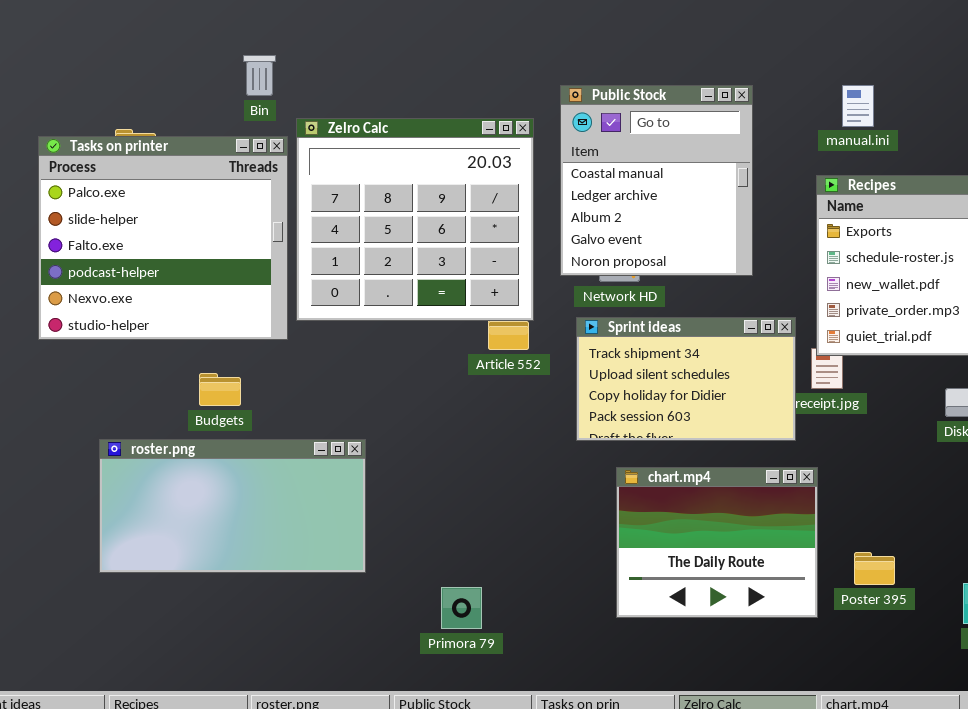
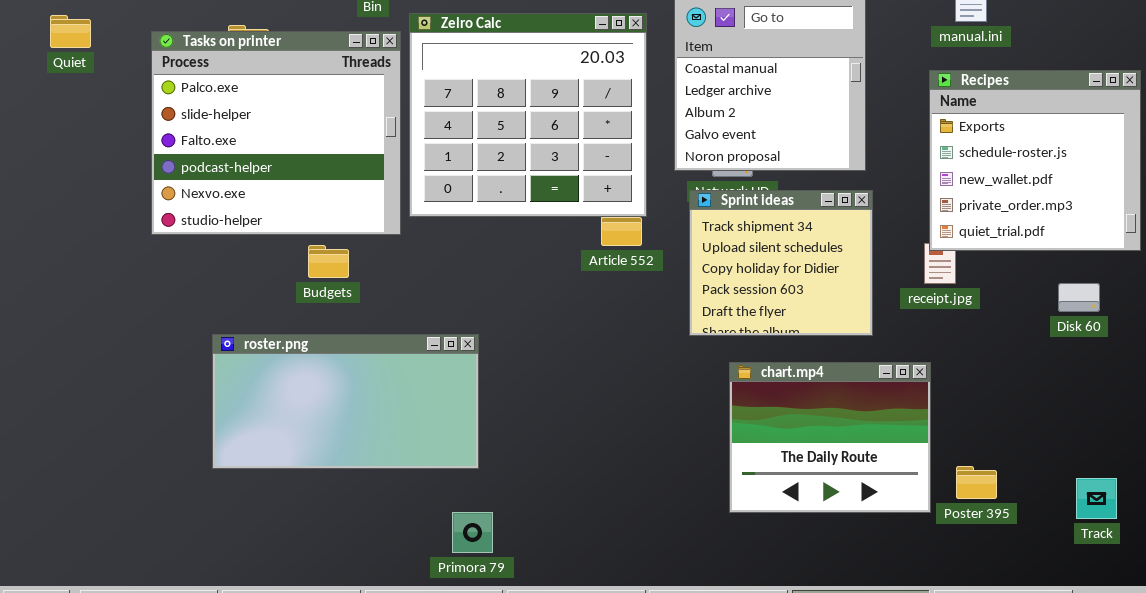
Sprint ideas: [576,317,796,441] -> [689,190,873,336], resized
Budgets: [199,373,241,406] -> [308,245,349,278], moved
Poster 395: [854,552,895,585] -> [956,466,997,499], moved
Primora 79: [441,587,482,629] -> [452,512,493,553], moved

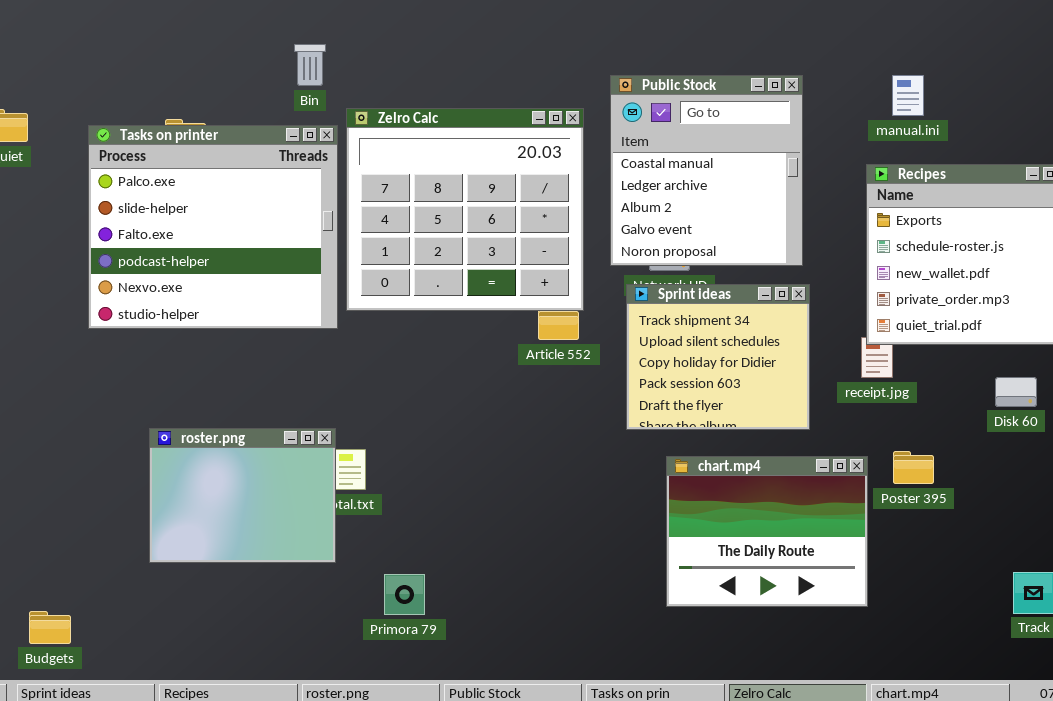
Budgets: [308,245,349,278] -> [29,611,71,644], moved
roster.png: [212,334,479,469] -> [149,428,336,563], resized
Poster 395: [956,466,997,499] -> [893,451,934,484], moved
Primora 79: [452,512,493,553] -> [384,574,425,615], moved

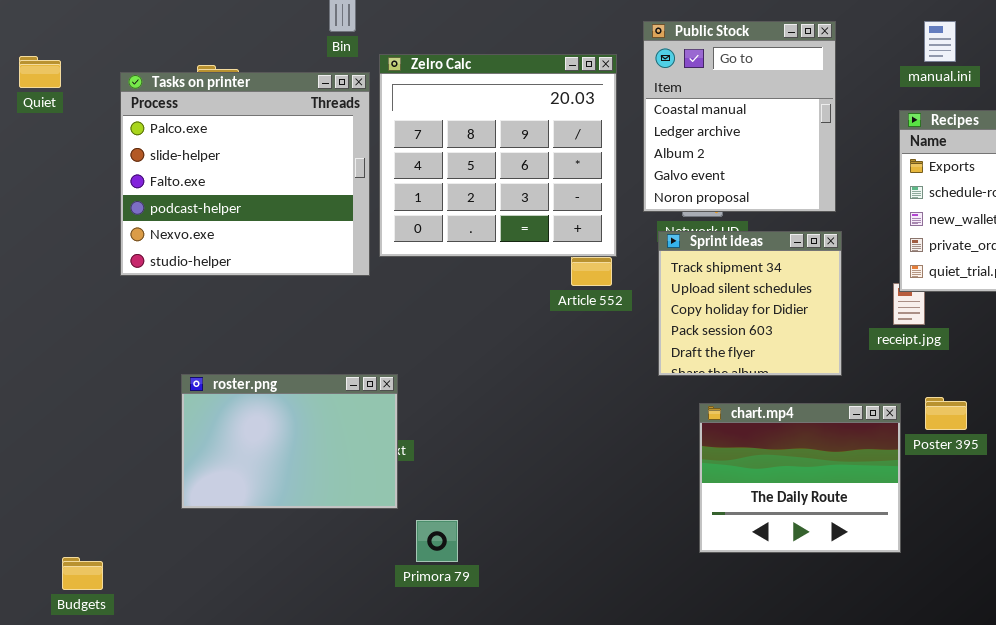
roster.png: [149,428,336,563] -> [181,374,398,509], resized

